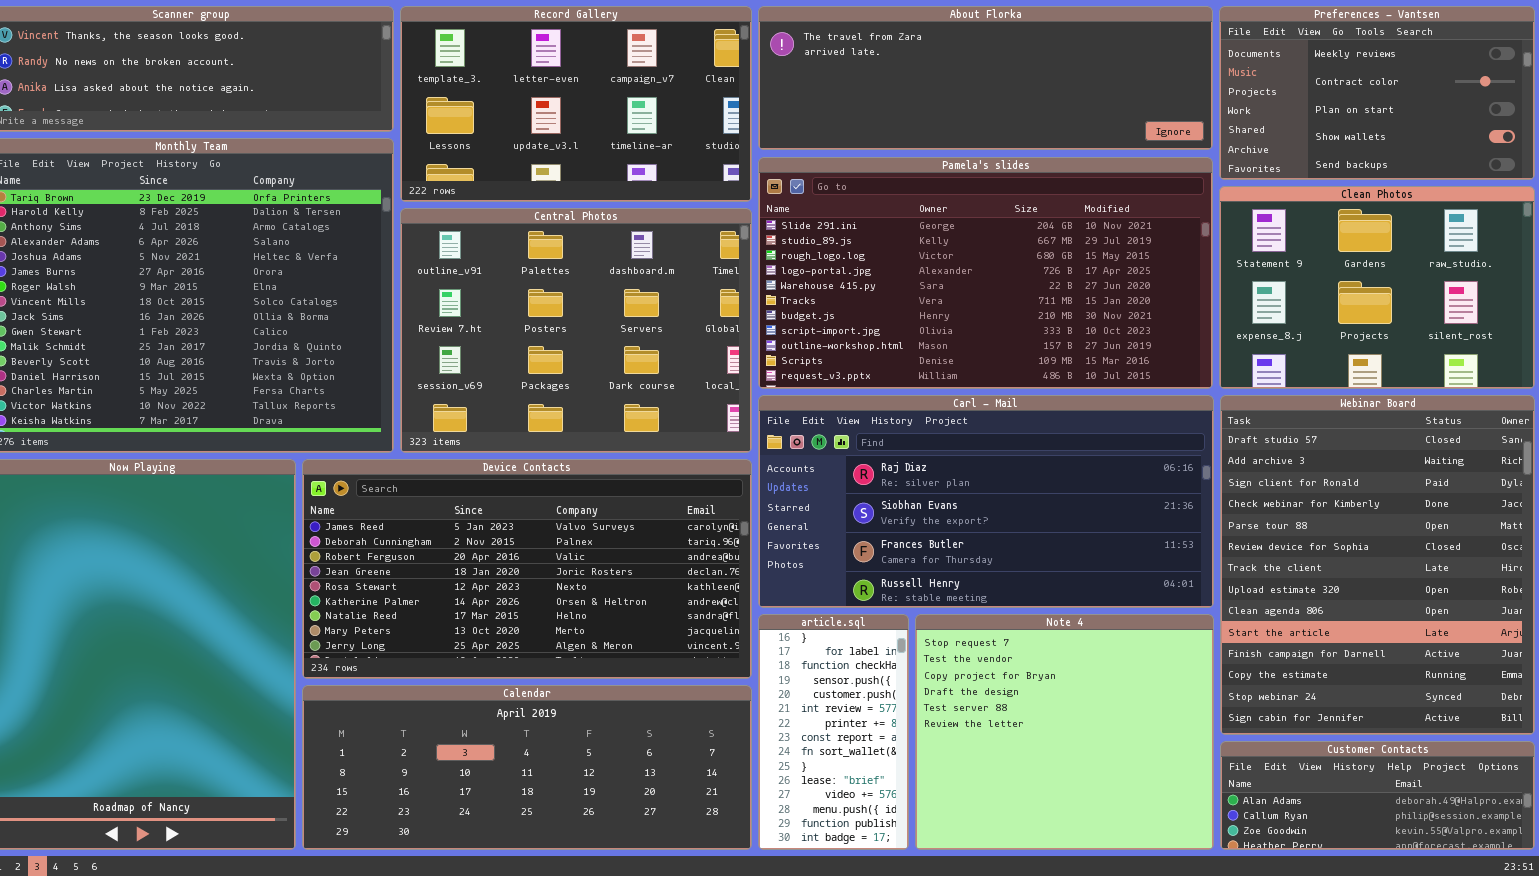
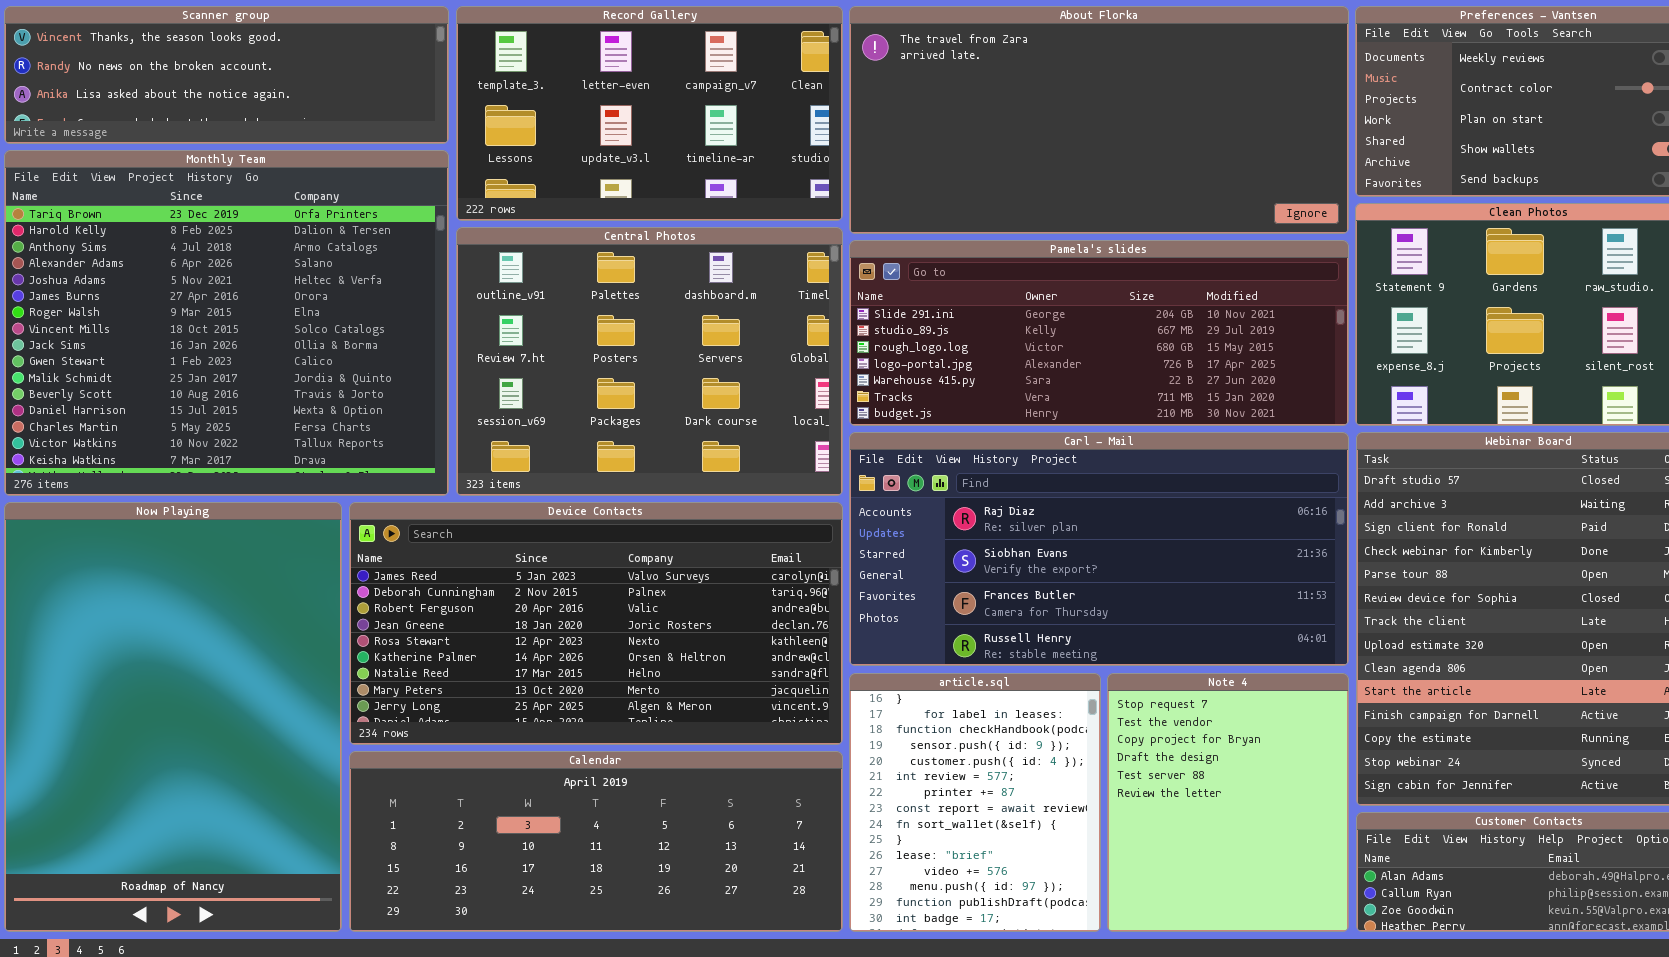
About Florka: [758,6,1213,150] -> [849,6,1349,234], resized
Pamela's slides: [758,157,1213,389] -> [849,240,1349,426], resized
article.sql: [758,614,909,850] -> [849,673,1101,932], resized
Note 4: [915,614,1214,850] -> [1107,673,1349,932], resized

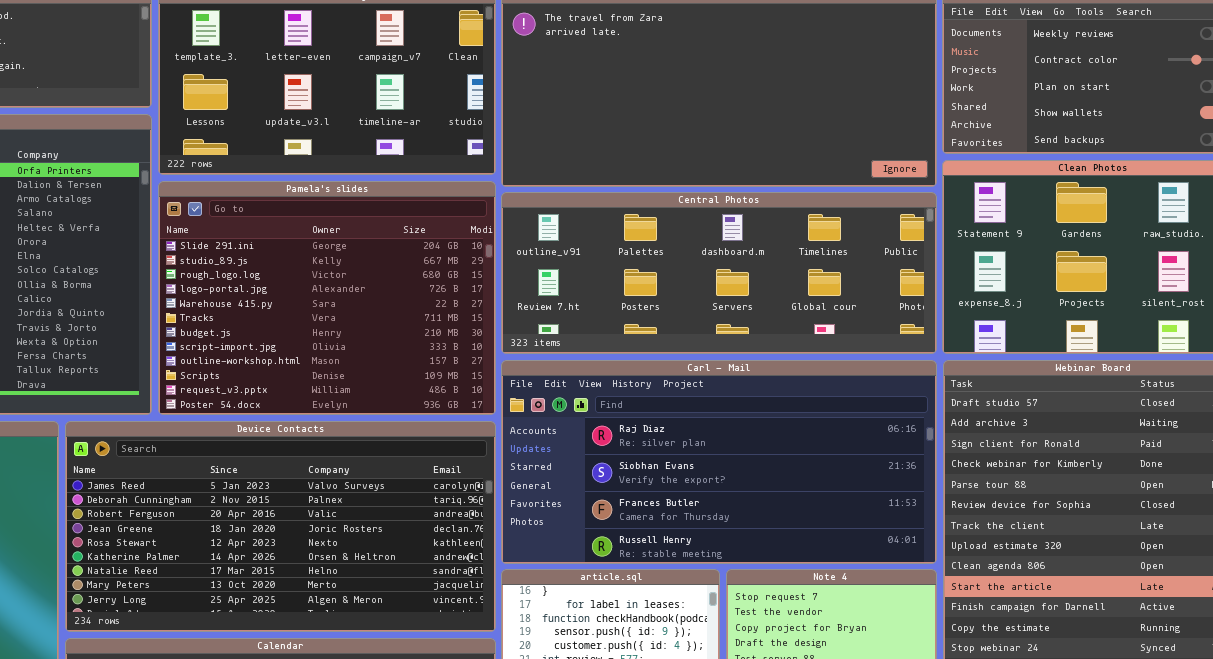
Central Photos: [456,227,843,496] -> [501,192,937,354], moved, resized
Pamela's slides: [849,240,1349,426] -> [158,181,496,415], moved, resized

